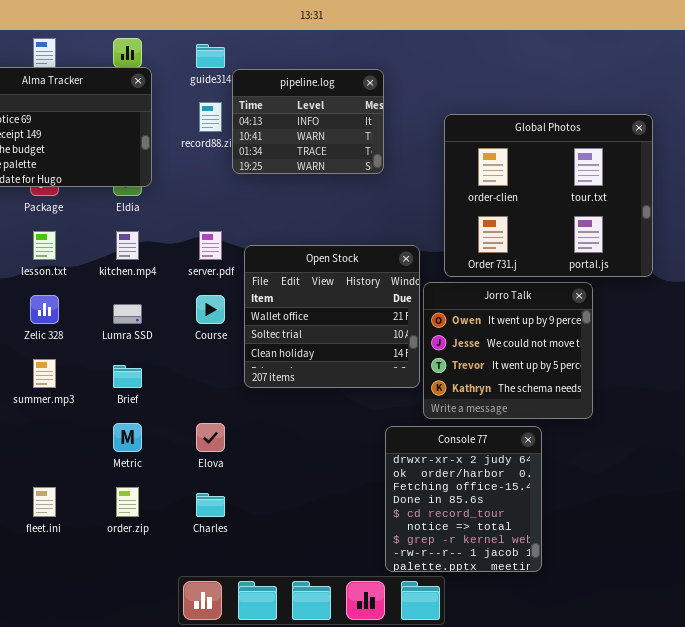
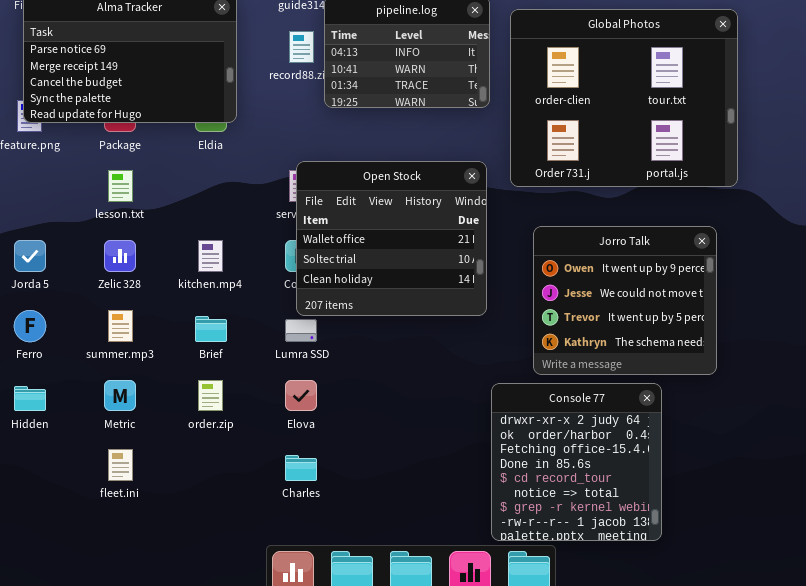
Global Photos: [444,114,653,277] -> [510,9,738,187], moved
kitchen.mp4: [116,231,139,260] -> [198,240,223,272], moved
Open Stock: [244,245,420,388] -> [296,161,487,316], moved
Lumra SSD: [113,304,142,324] -> [285,319,317,342], moved
Metric: [113,423,142,452] -> [104,380,136,411], moved
order.zip: [116,487,139,517] -> [198,380,223,411], moved

